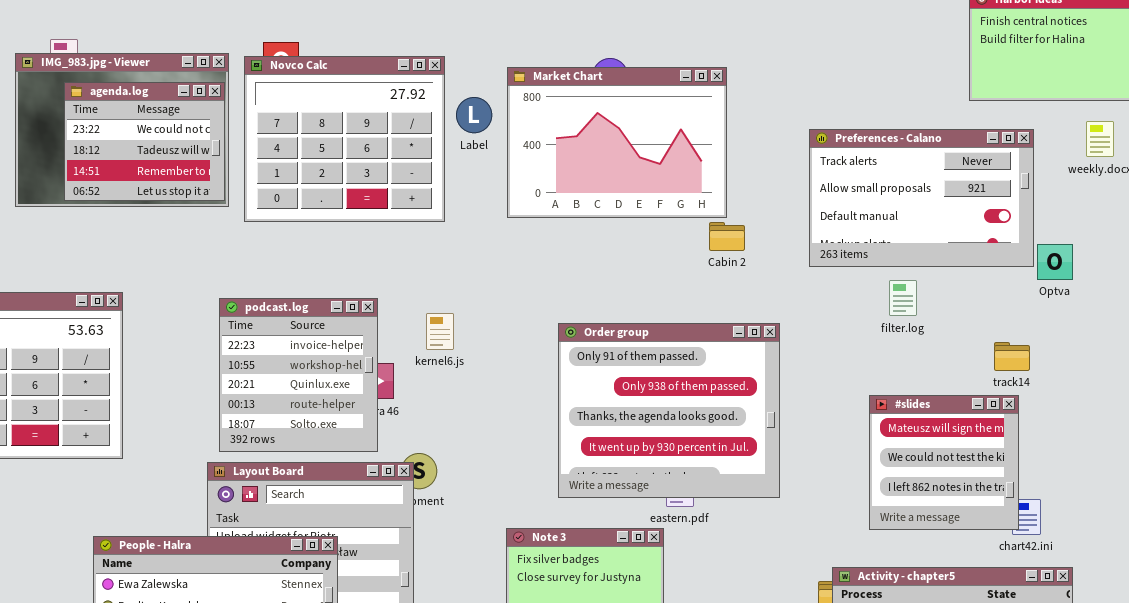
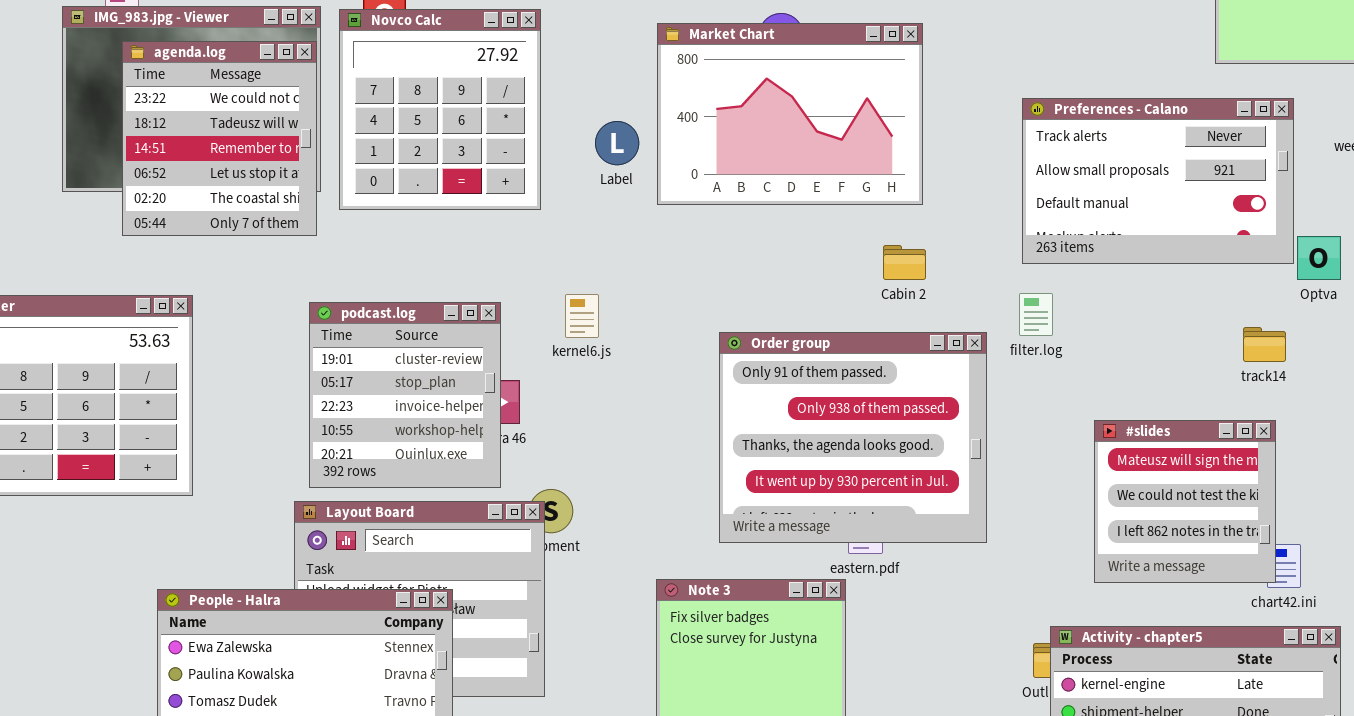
Novco Calc: [244,56,445,222] -> [339,9,541,210], resized
agenda.log: [64,82,225,201] -> [122,41,317,236], resized
Label: [456,97,492,133] -> [595,121,639,165], moved
Cabin 2: [709,222,745,251] -> [883,245,926,280], moved
filter.log: [889,280,917,316] -> [1019,293,1053,336], moved
podcast.log: [219,298,378,452] -> [309,302,501,488], scrolled up 2 rows
kernel6.js: [426,313,454,350] -> [565,294,599,338], moved
track14: [994,342,1030,371] -> [1243,327,1286,362], moved

